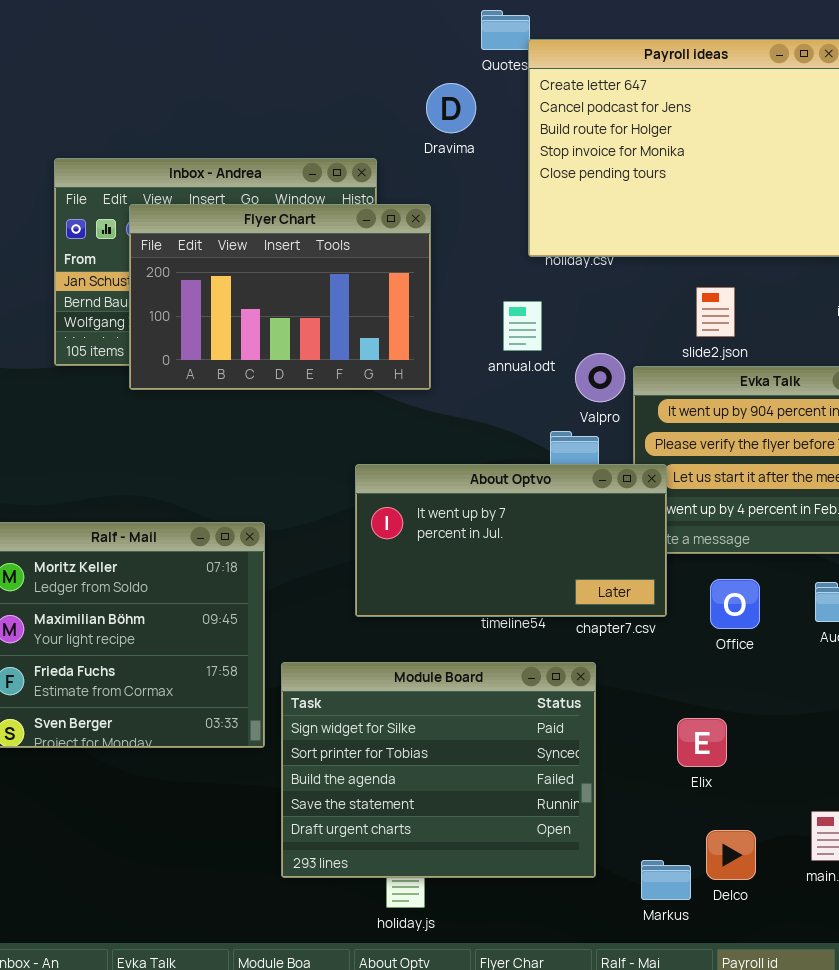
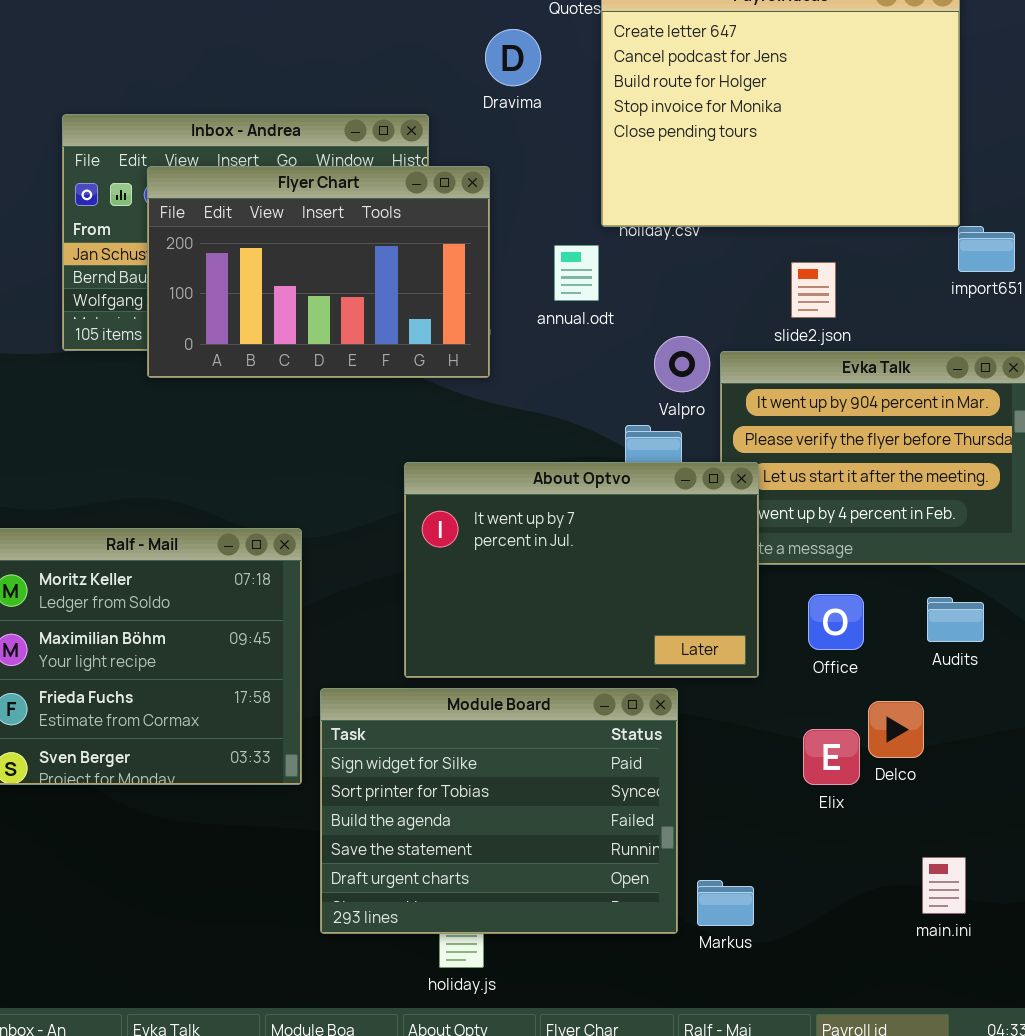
annual.odt: [503,301,542,351] -> [554,245,599,301], moved
About Optvo: [355,464,667,617] -> [404,462,759,678], resized
Elix: [677,718,727,767] -> [803,729,860,785], moved
Delco: [706,830,756,880] -> [868,701,924,758], moved
Markus: [641,860,691,900] -> [697,880,754,926], moved

